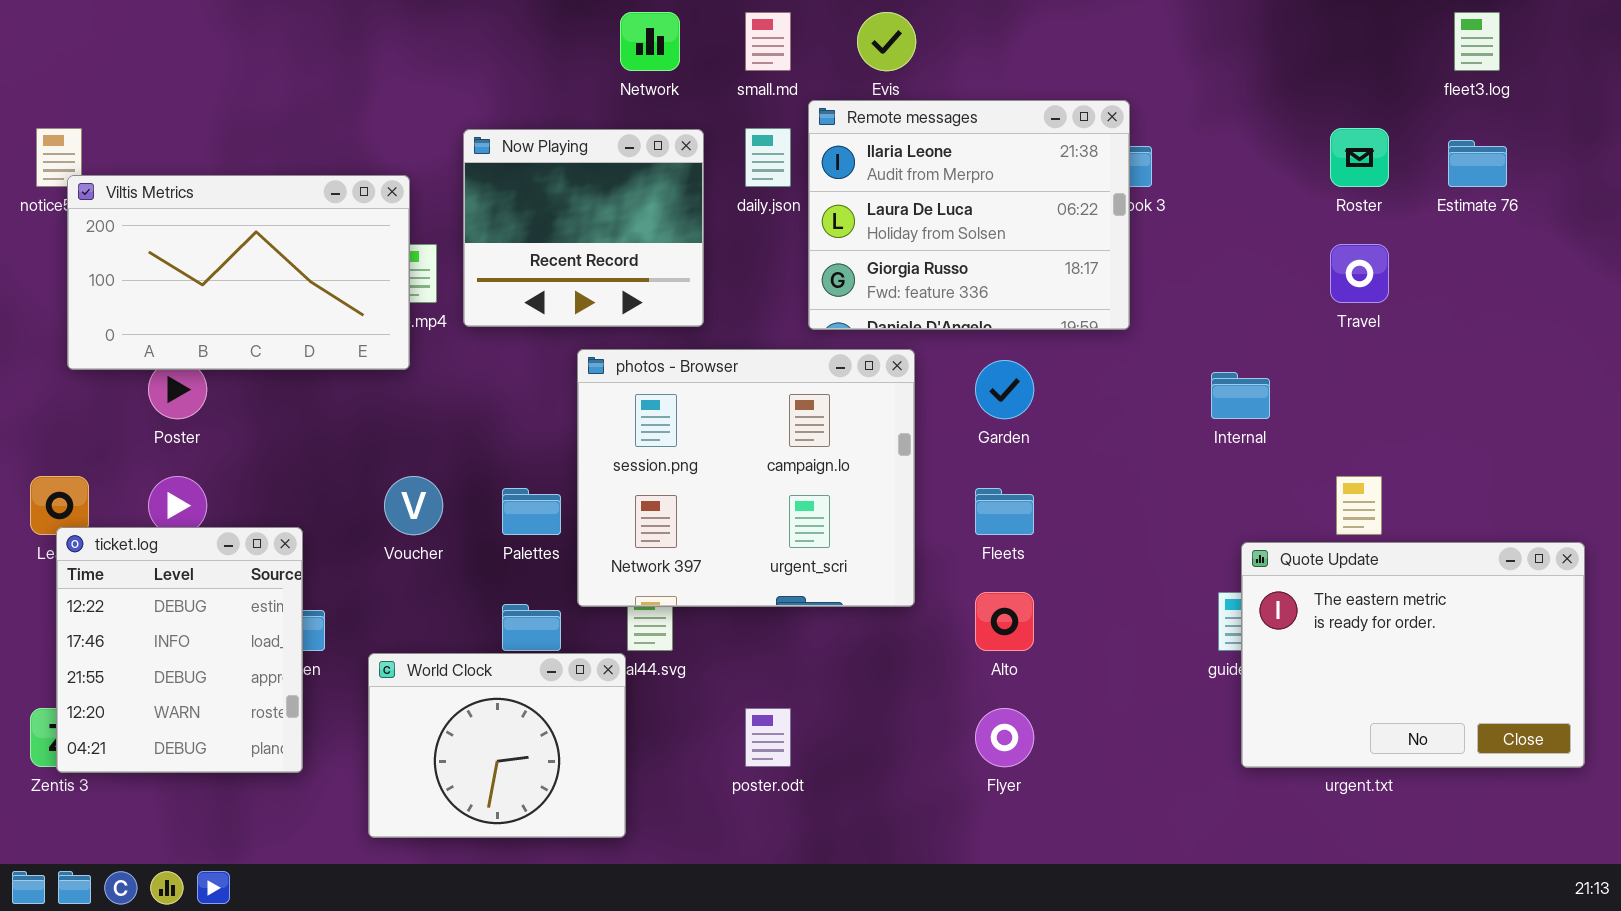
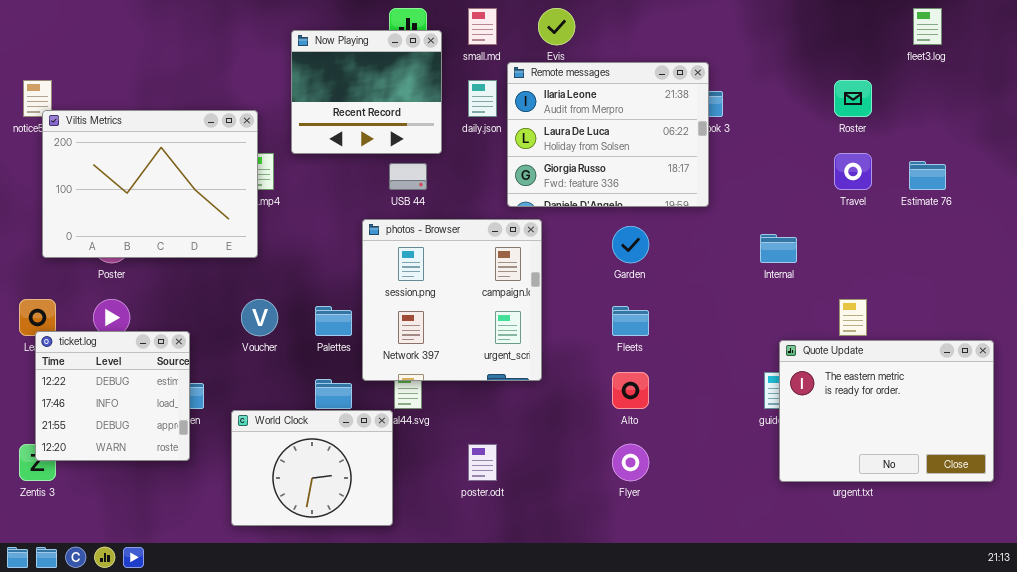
Now Playing: [463,129,704,327] -> [291,30,442,154], moved
Estimate 76: [1448,140,1507,187] -> [909,161,946,190], moved
Viltis Metrics: [67,175,410,370] -> [42,110,258,258], resized
photos - Browser: [577,349,915,607] -> [362,219,542,381], resized
ticket.log: [56,527,303,773] -> [35,331,190,461], resized

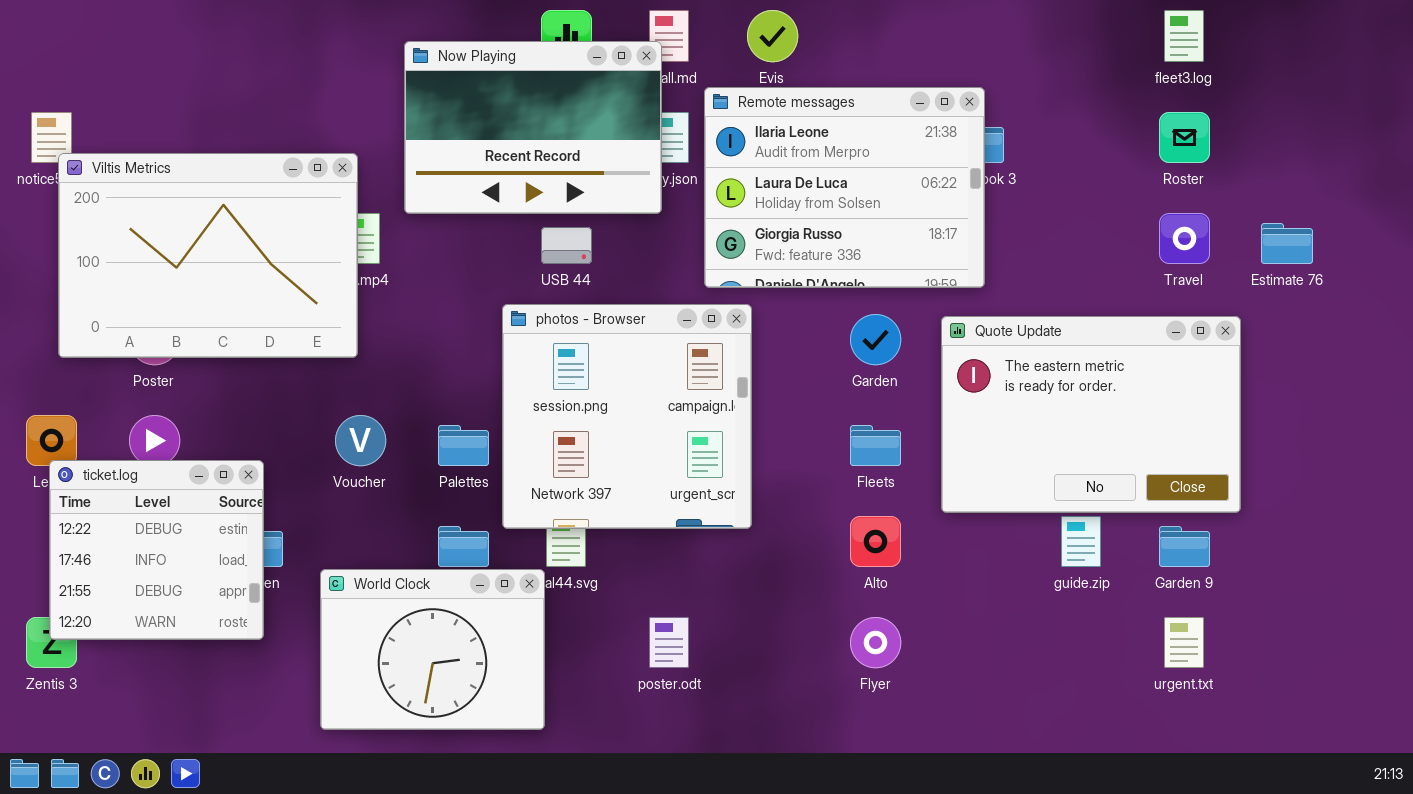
fleet3.log: [913,8,942,45] -> [1164,10,1204,62], moved
Now Playing: [291,30,442,154] -> [404,41,662,214], resized
Quote Update: [779,340,994,482] -> [941,316,1241,513], moved

